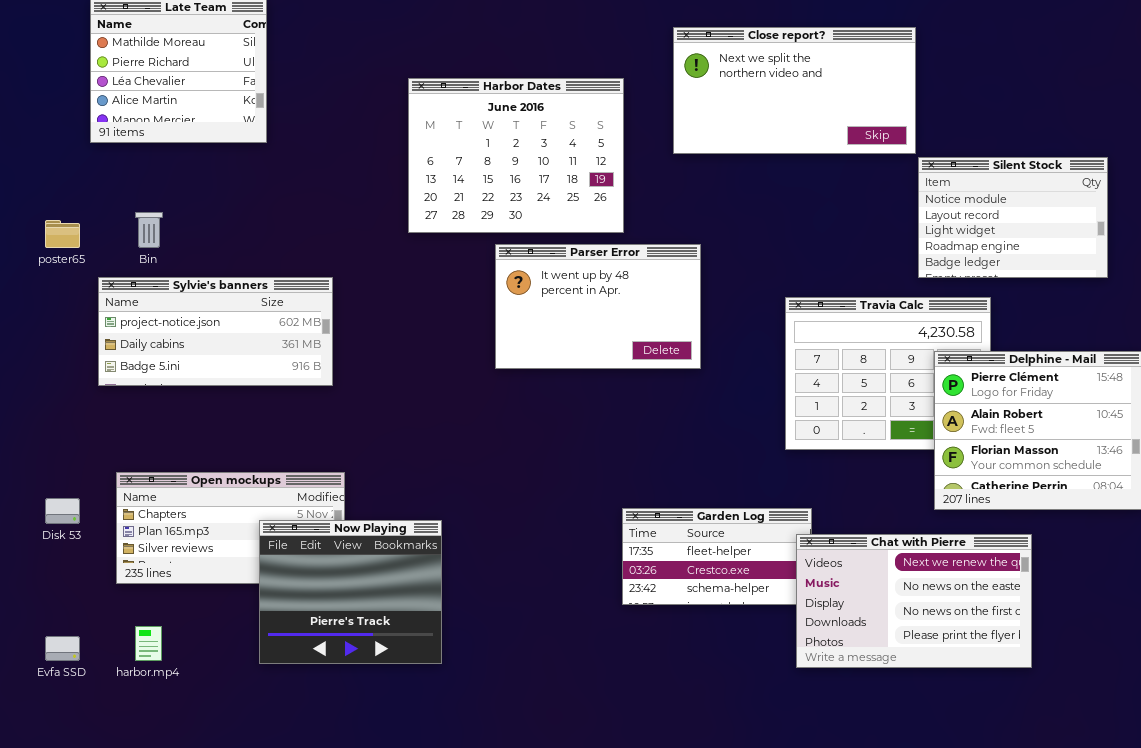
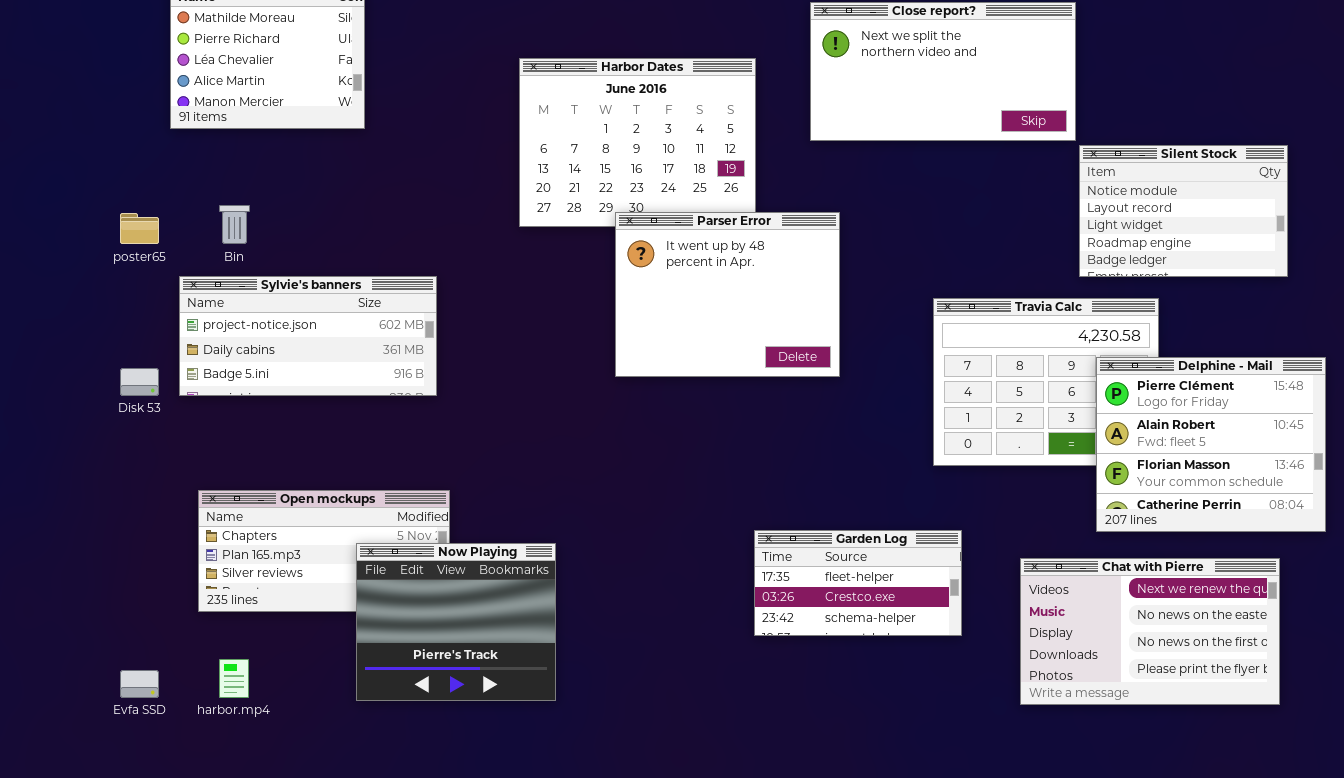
Parser Error: [495,244,701,369] -> [615,212,840,377], resized
Disk 53: [45,498,80,524] -> [120,368,159,396], moved
Chat with Pierre: [796,534,1032,668] -> [1020,558,1280,705], moved

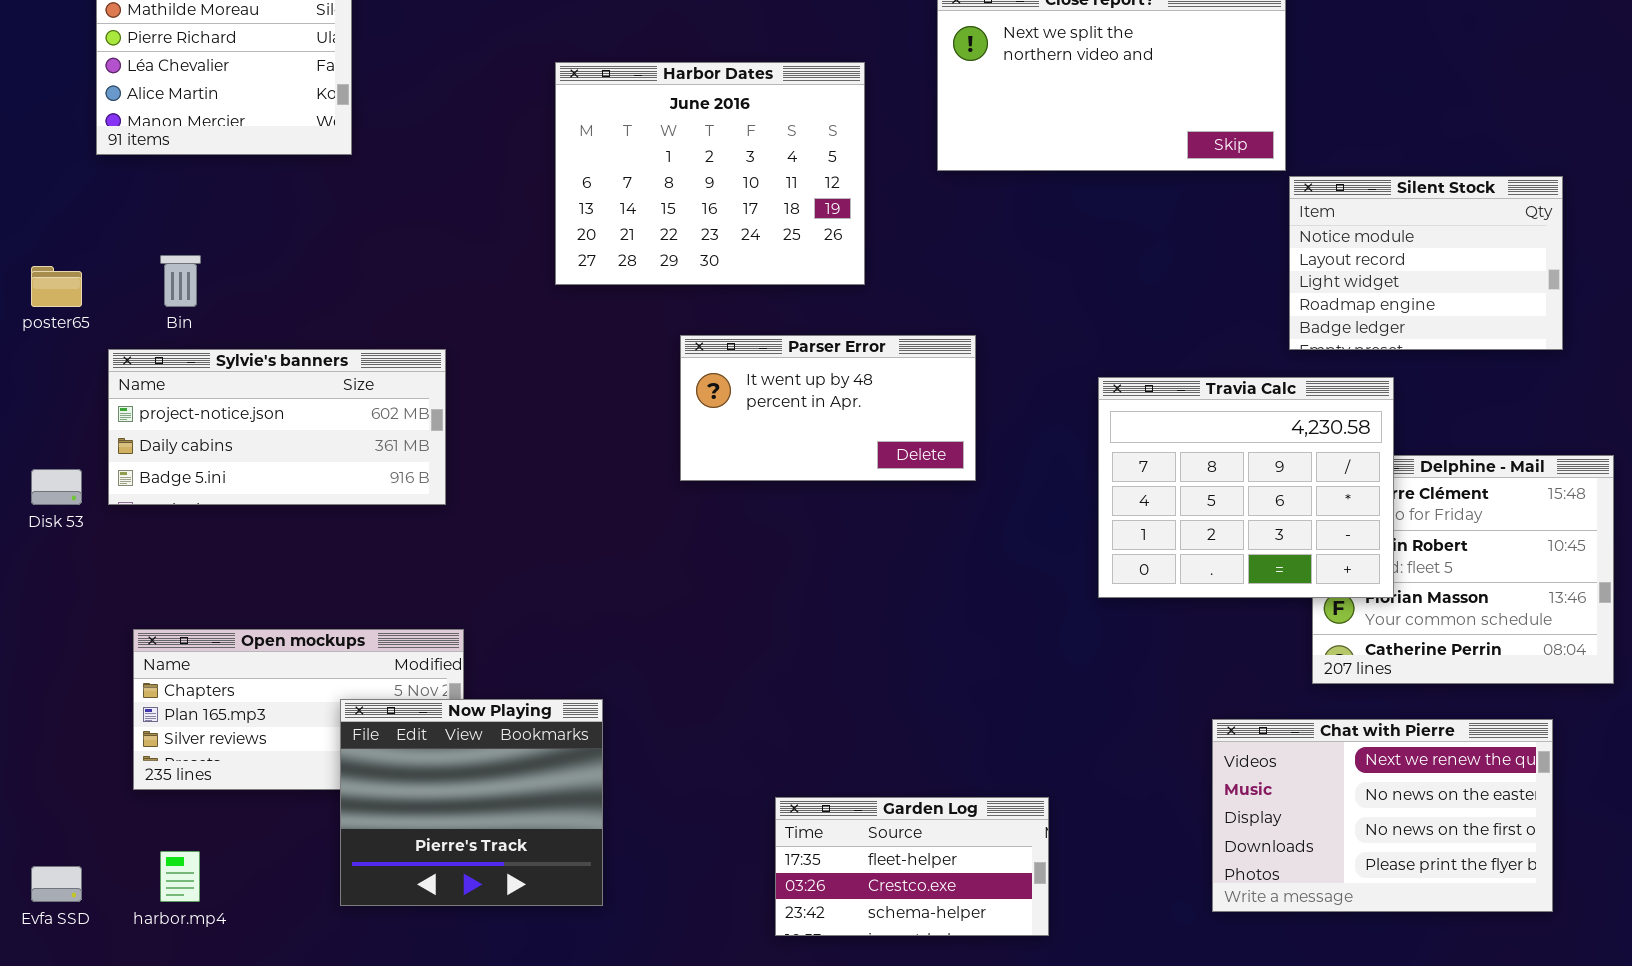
Parser Error: [615,212,840,377] -> [680,335,976,481], resized
Travia Calc: [933,298,1159,466] -> [1098,377,1394,598], raised
Garden Log: [754,530,962,636] -> [775,797,1049,936], moved

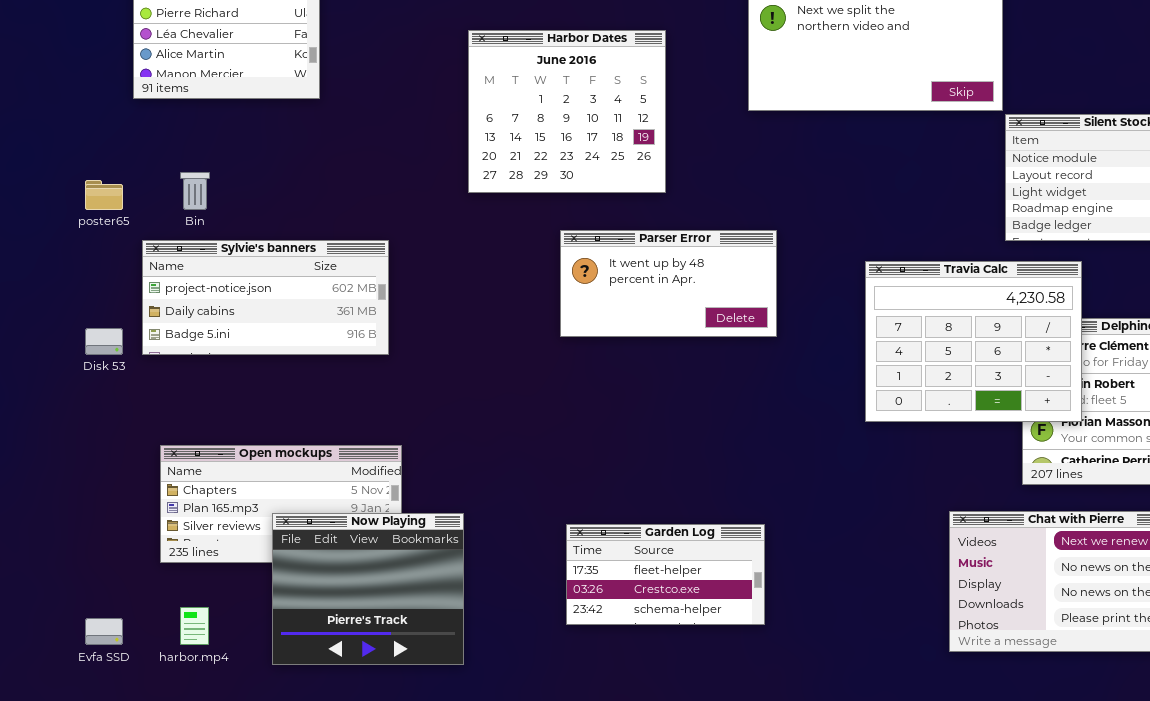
Harbor Dates: [555,62,865,285] -> [468,30,666,193], resized
Now Playing: [340,699,603,906] -> [272,513,464,665], moved
Garden Log: [775,797,1049,936] -> [566,524,765,625], moved

